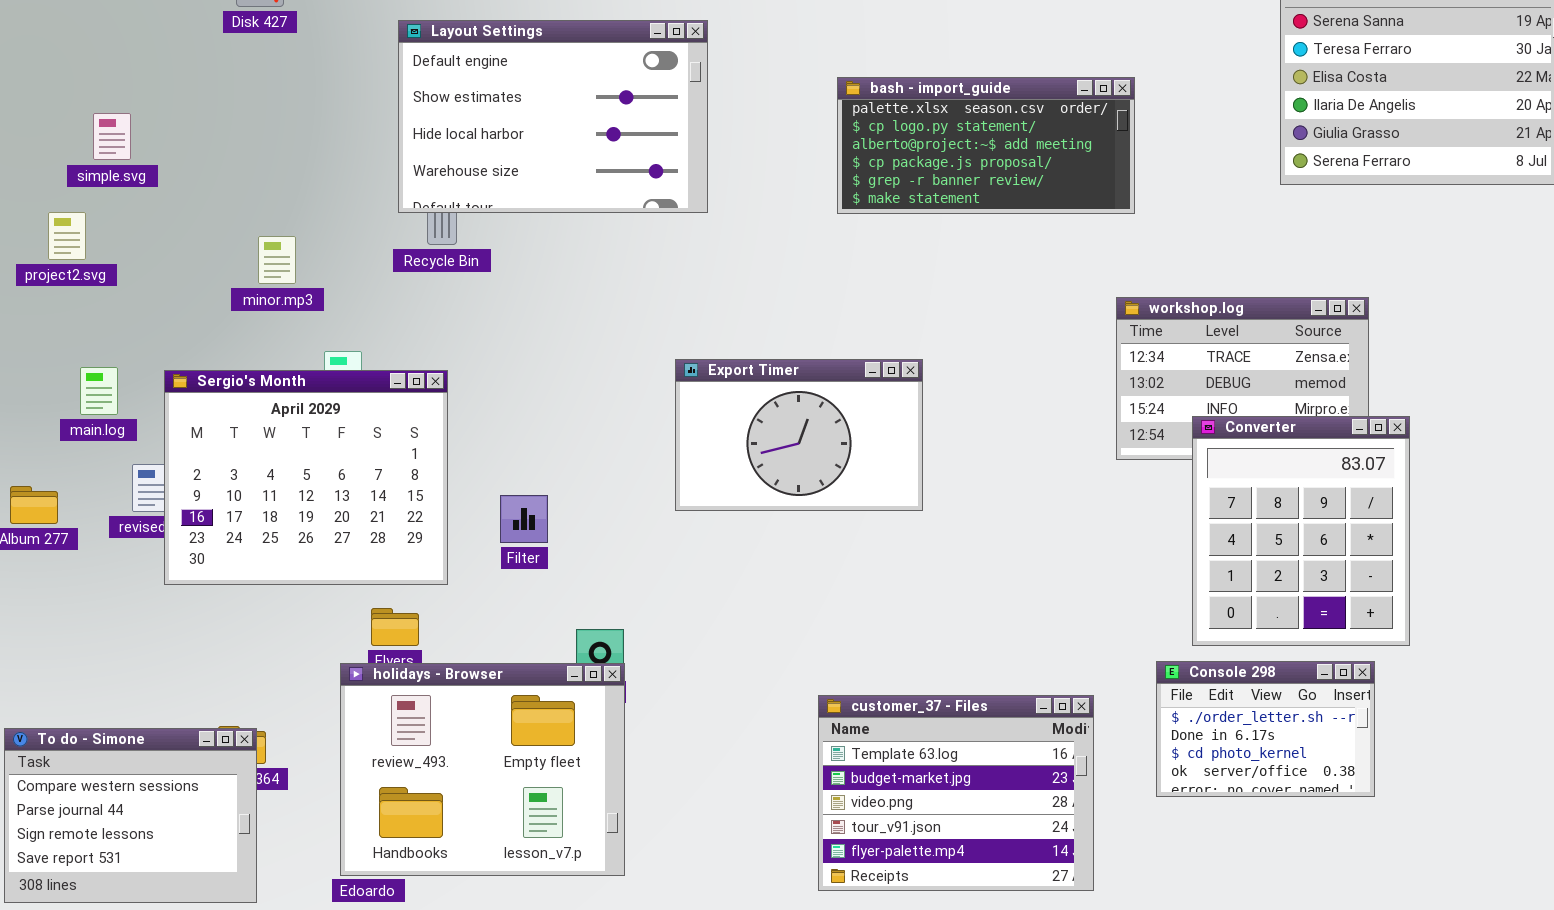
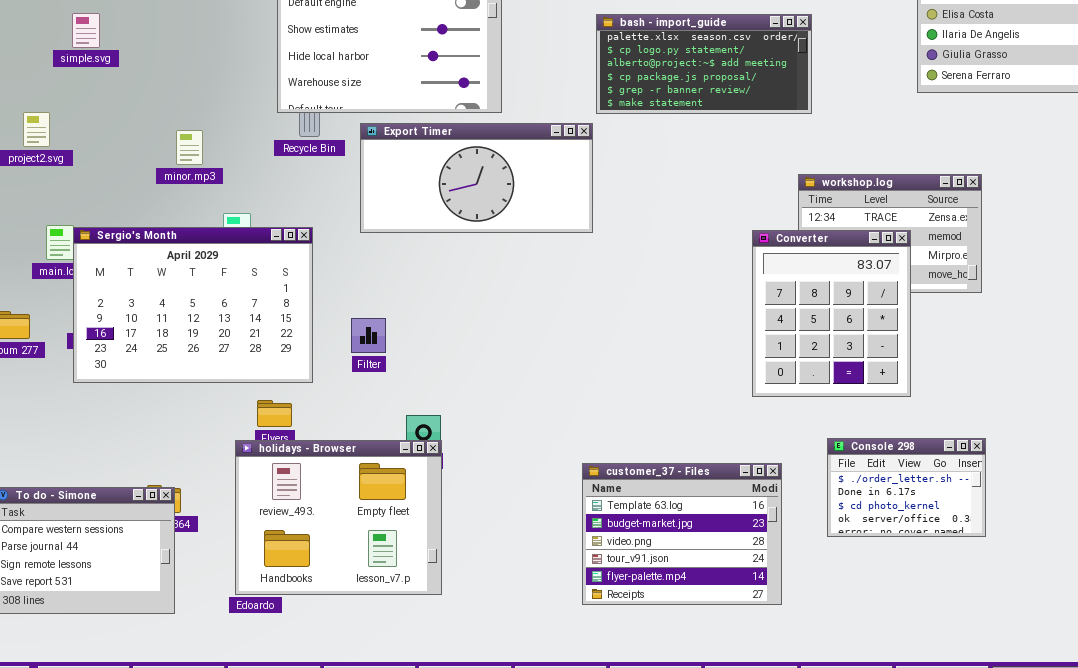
simple.svg: [93,113,131,160] -> [72,13,100,48], moved
Export Timer: [675,359,923,511] -> [360,123,593,233], moved, resized
Sergio's Month: [164,370,448,585] -> [73,227,313,383], resized
Converter: [1192,416,1410,646] -> [752,230,911,397], moved

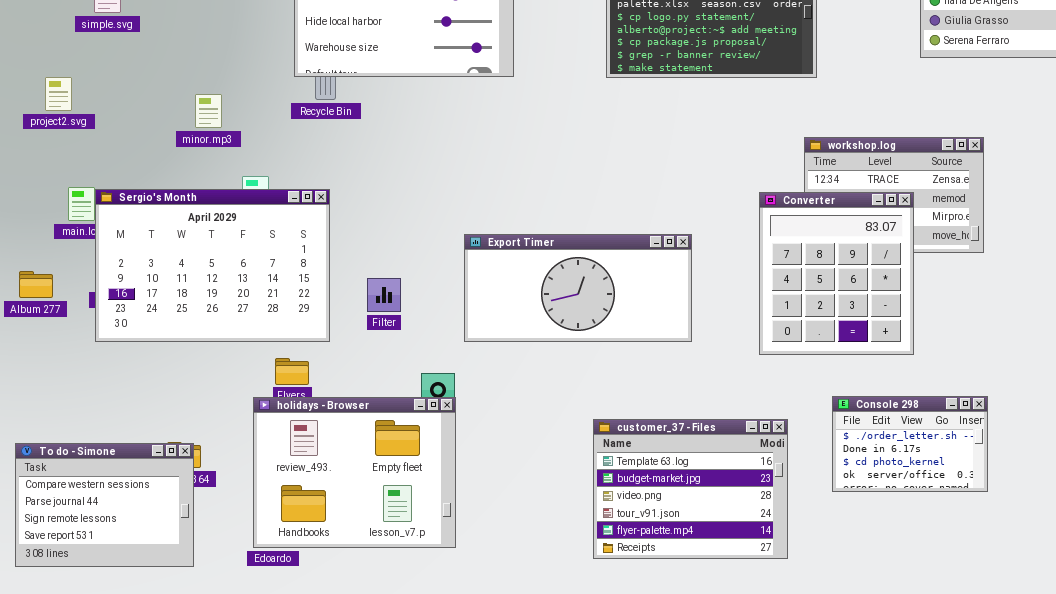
Export Timer: [360,123,593,233] -> [464,234,692,342], moved

